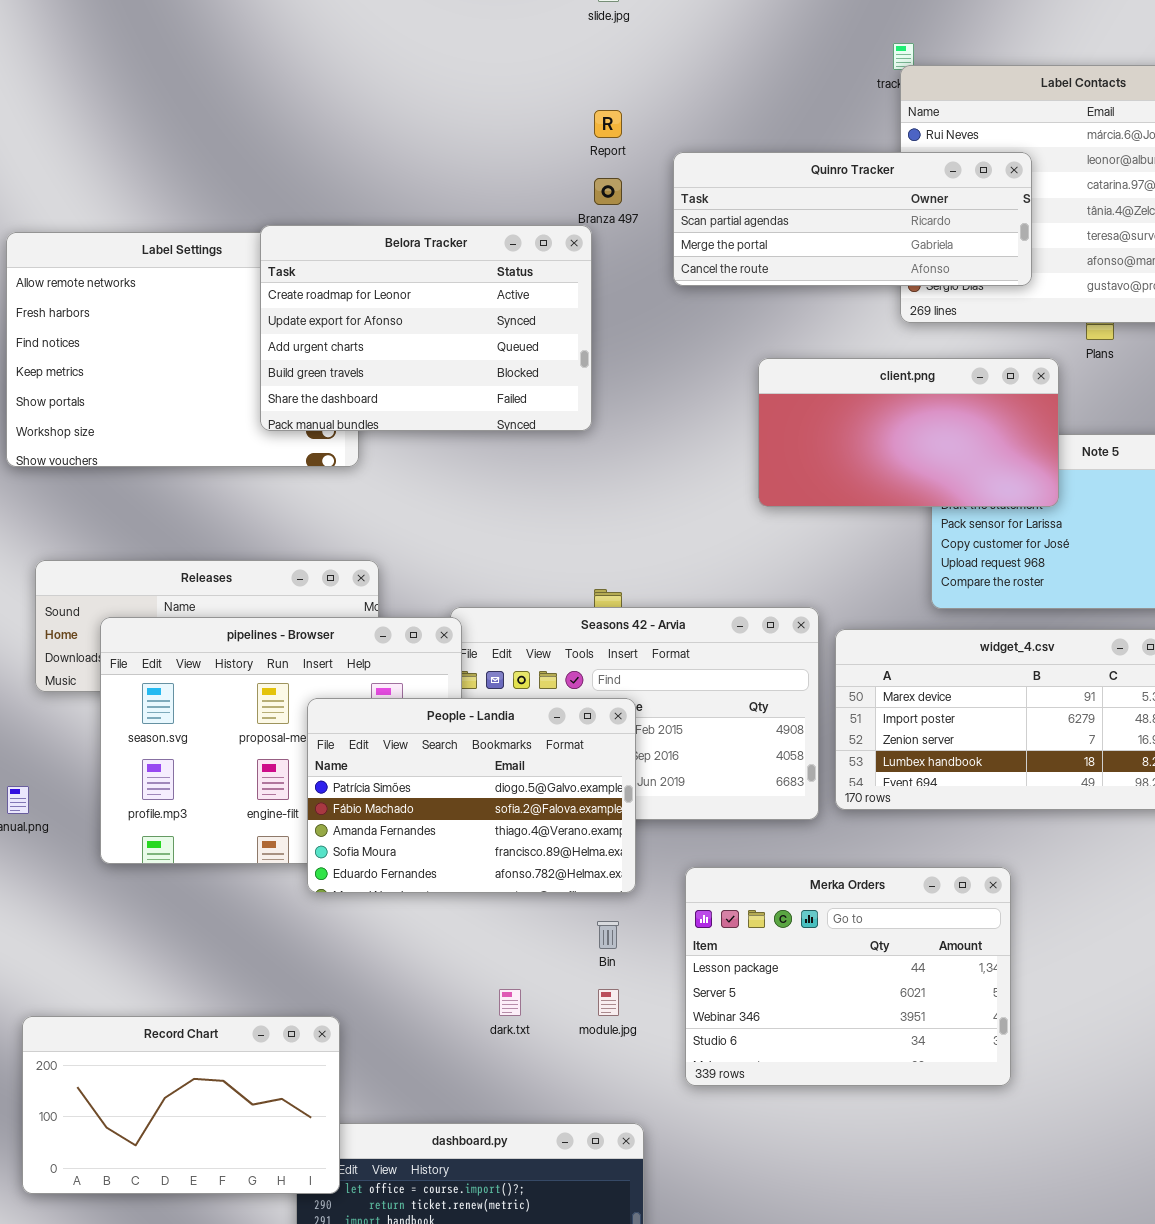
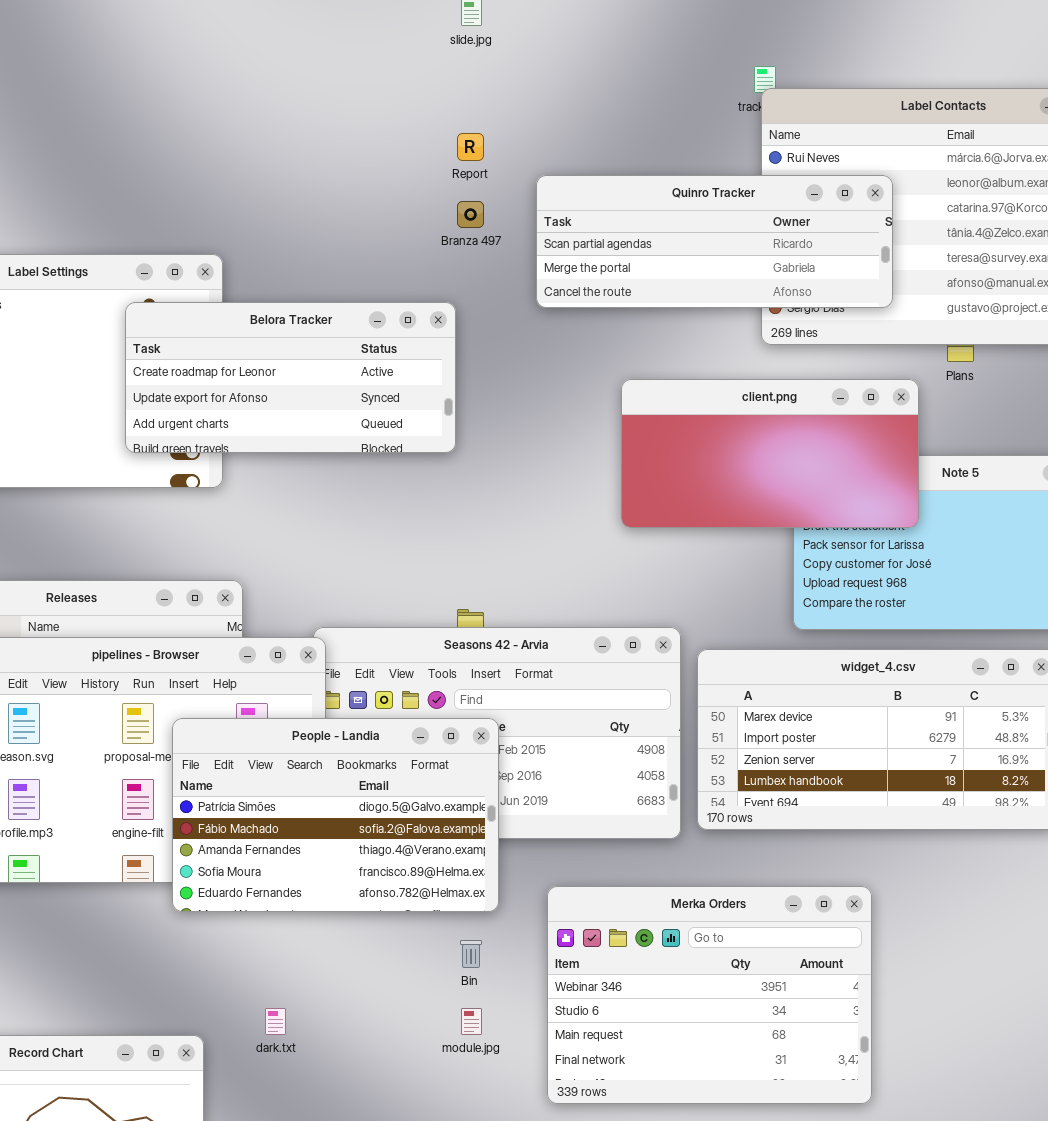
Belora Tracker: [260,225,592,431] -> [125,302,456,453], resized
Merka Orders: [685,867,1011,1086] -> [547,886,872,1104], scrolled down 2 rows
dark.txt: [499,989,521,1016] -> [265,1008,286,1035], moved

